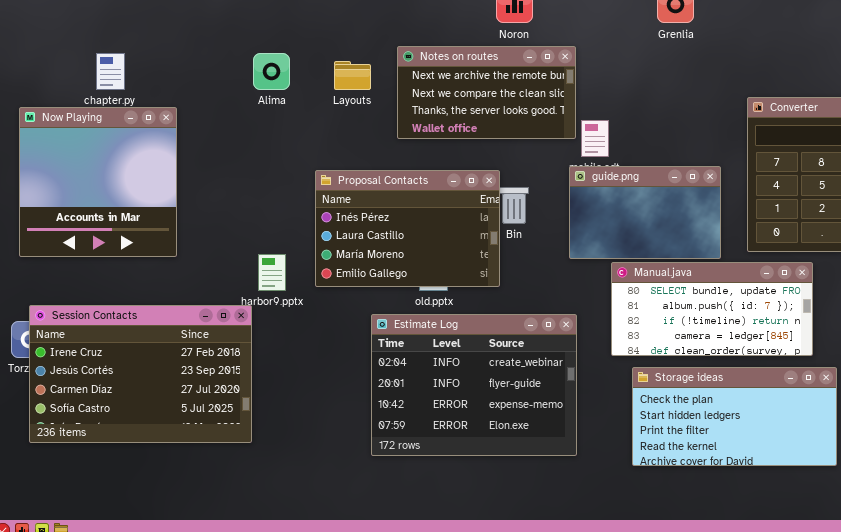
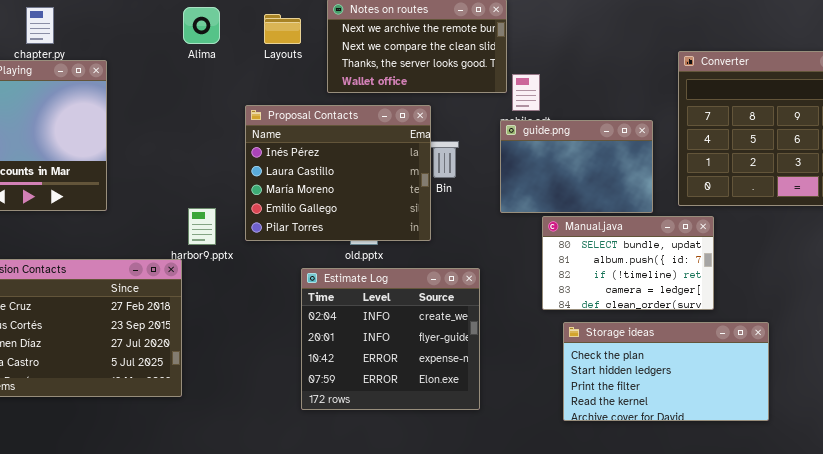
Proposal Contacts: [315,170,500,287] -> [245,105,431,241], resized
Manual.java: [611,262,813,356] -> [542,216,714,310], resized
Estimate Log: [371,314,577,456] -> [301,268,480,410], resized

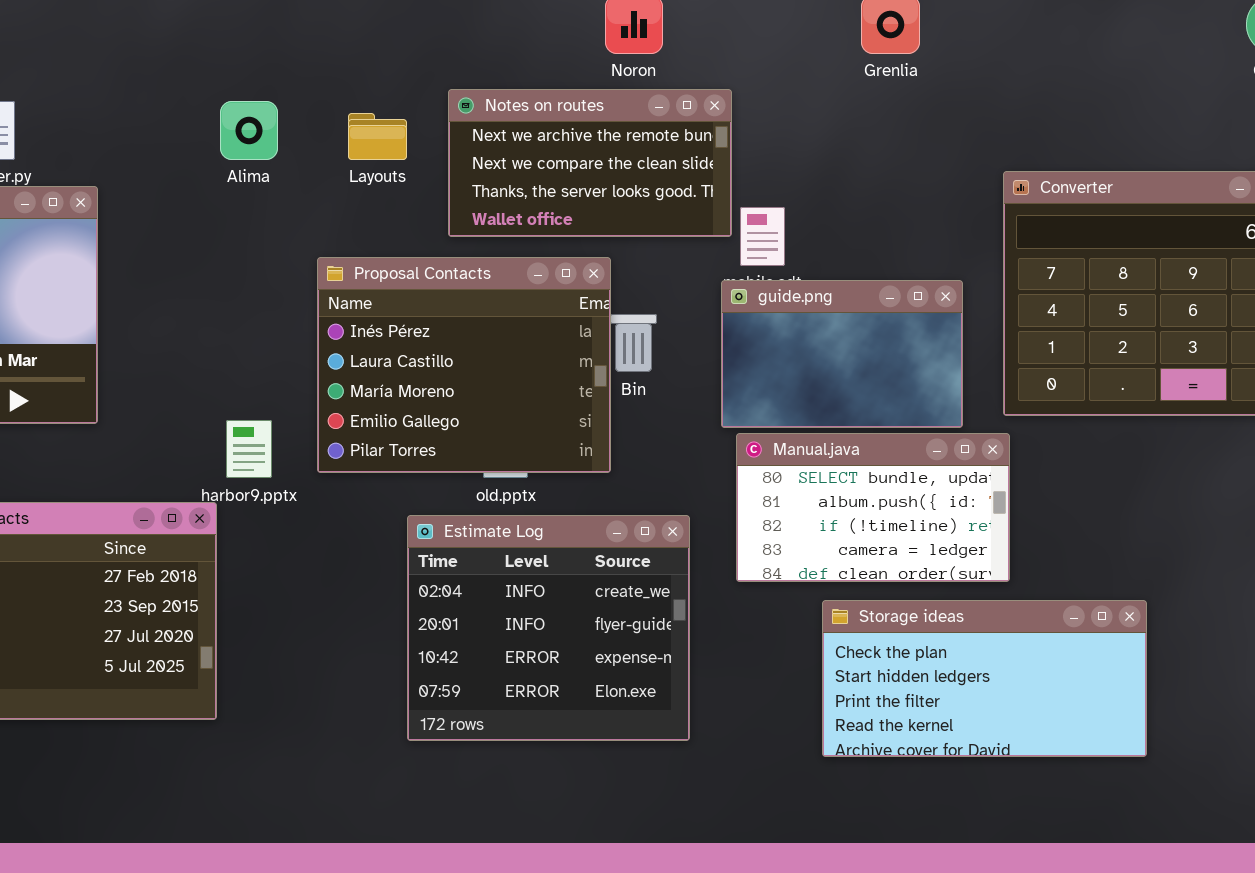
Manual.java: [542,216,714,310] -> [736,433,1010,582], moved

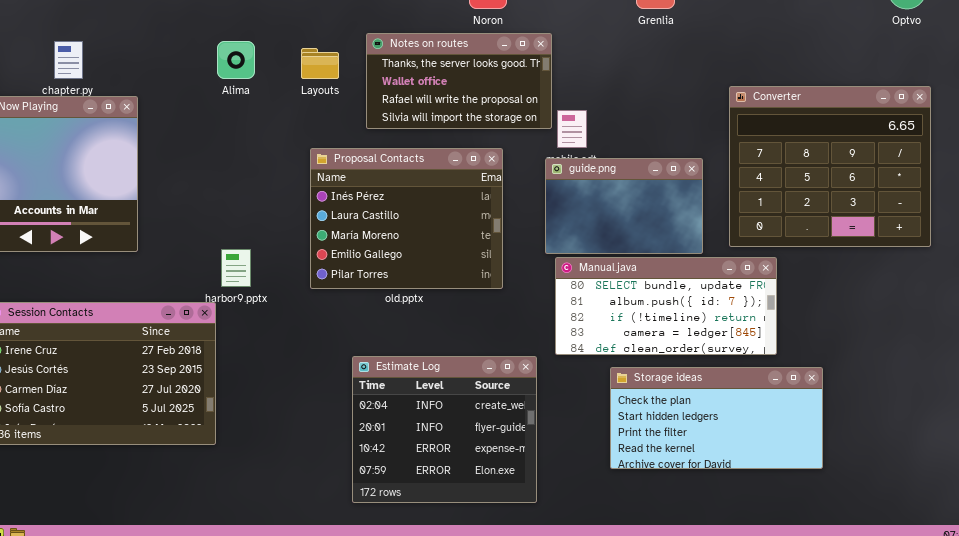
Notes on routes: [448,89,732,237] -> [366,33,552,129], scrolled down 2 rows
Proposal Contacts: [317,257,611,473] -> [310,148,503,289], moved
Manual.java: [736,433,1010,582] -> [555,257,777,355], resized
Estimate Log: [407,515,690,741] -> [352,356,537,503], moved

